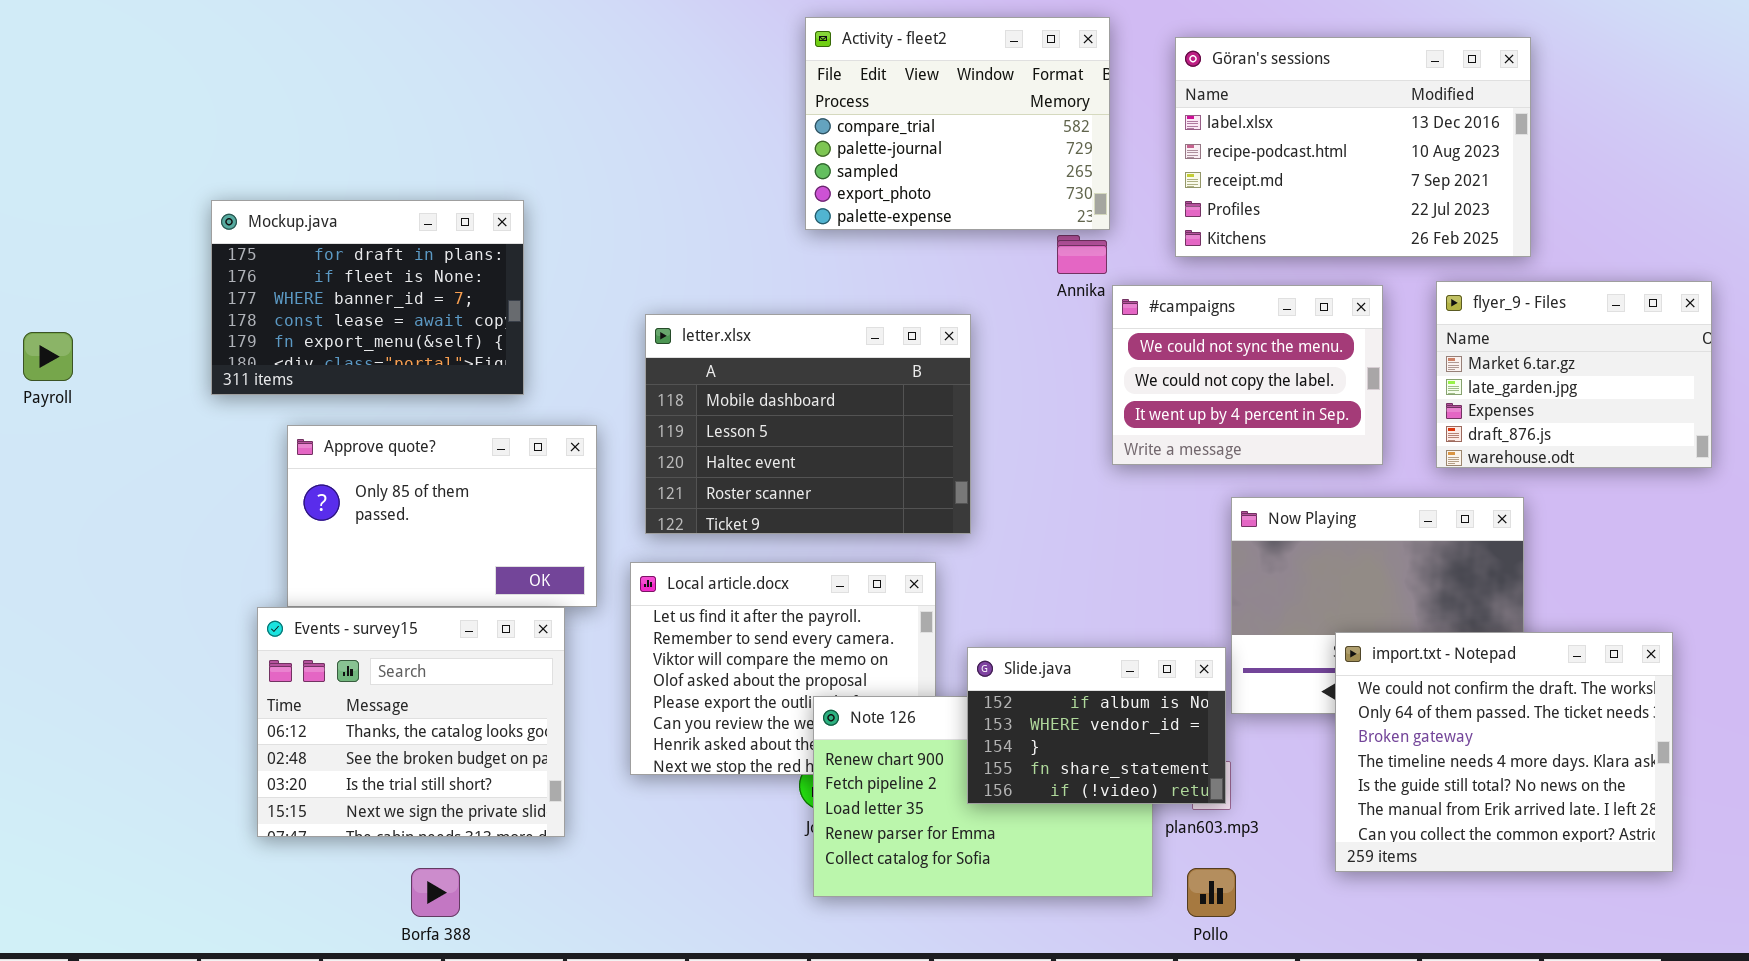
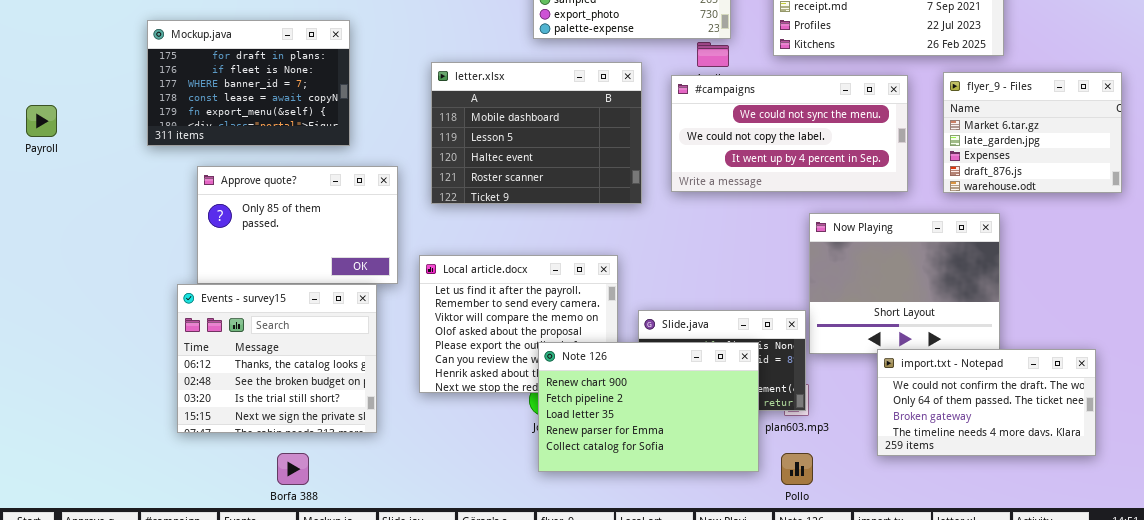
#campaigns: [1112,285,1383,465] -> [671,75,908,192], resized
letter.xlsx: [645,314,971,534] -> [431,62,642,204], moved
import.txt - Notepad: [1335,632,1673,872] -> [877,349,1096,456], resized
Note 126: [813,696,1153,897] -> [538,342,759,472], raised

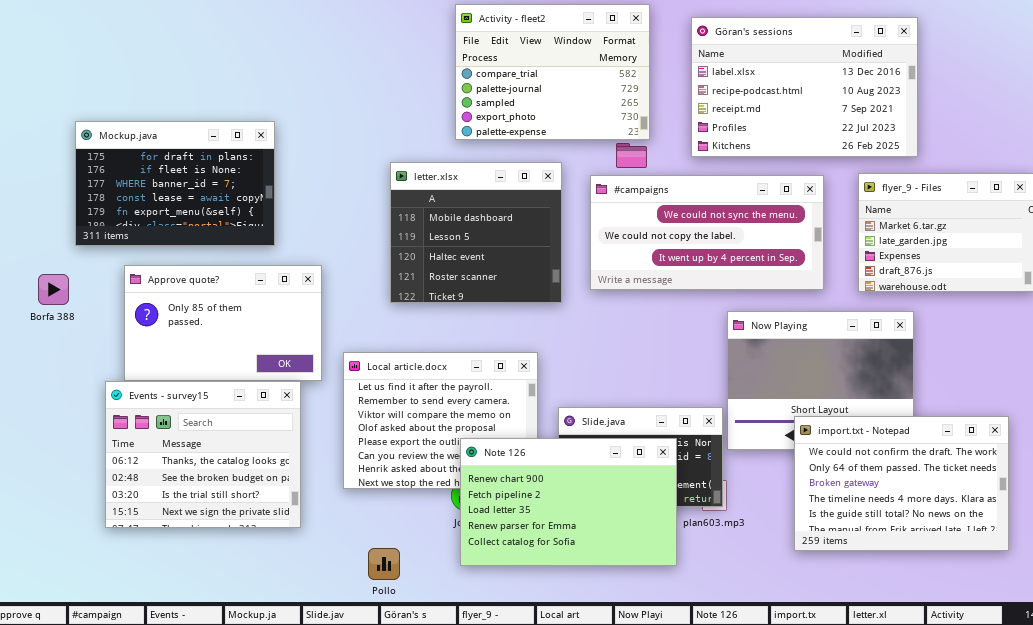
letter.xlsx: [431,62,642,204] -> [390,162,562,303], resized
import.txt - Notepad: [877,349,1096,456] -> [794,416,1009,551], resized
Borfa 388: [277,453,309,485] -> [38,274,69,305], moved
Pollo: [781,453,813,485] -> [368,548,400,580], moved

